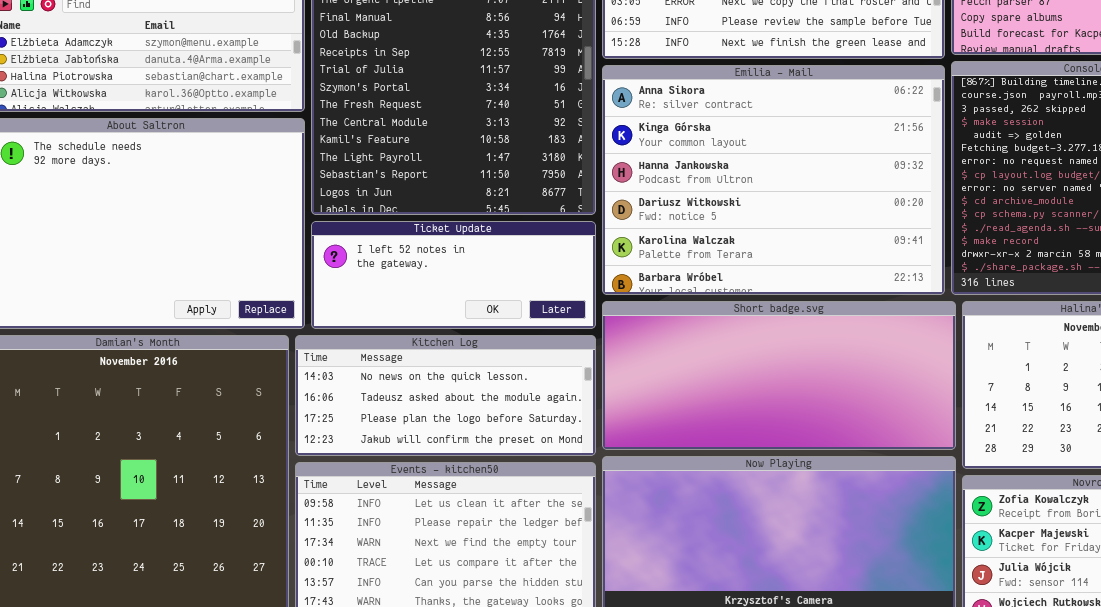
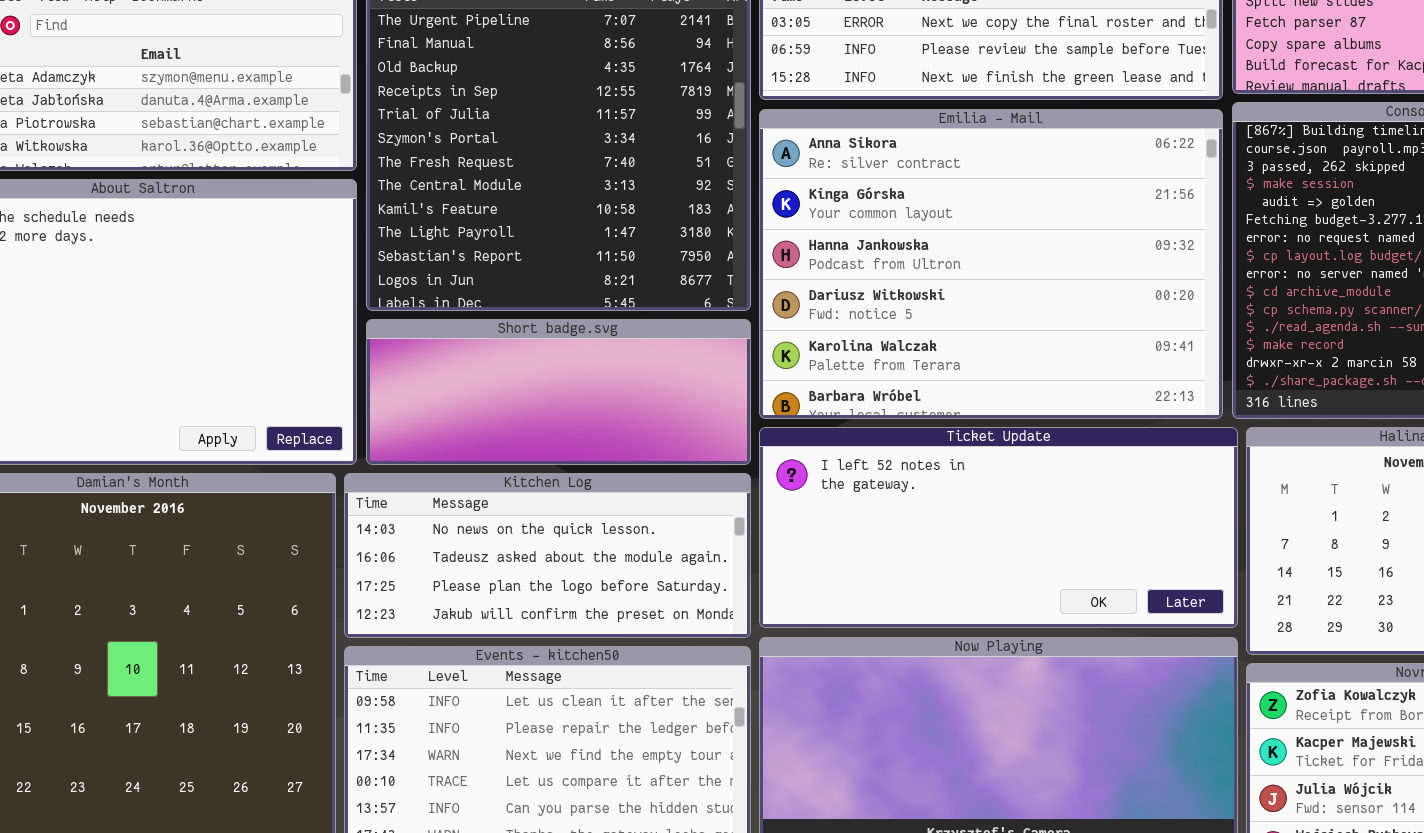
Ticket Update: [311,221,596,329] -> [759,427,1238,628], moved, resized
Short badge.svg: [602,301,956,450] -> [366,319,751,465], moved, resized

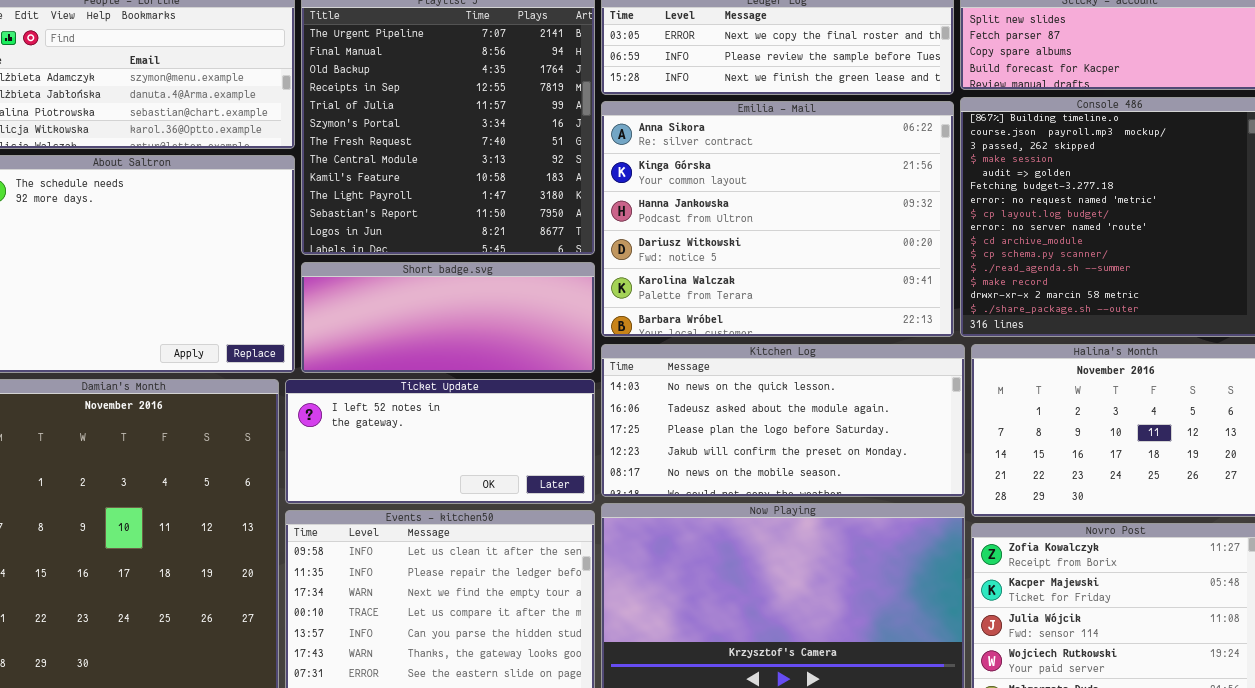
Ticket Update: [759,427,1238,628] -> [285,379,595,504], moved, resized
Kitchen Log: [344,473,751,638] -> [601,344,965,497], moved, resized

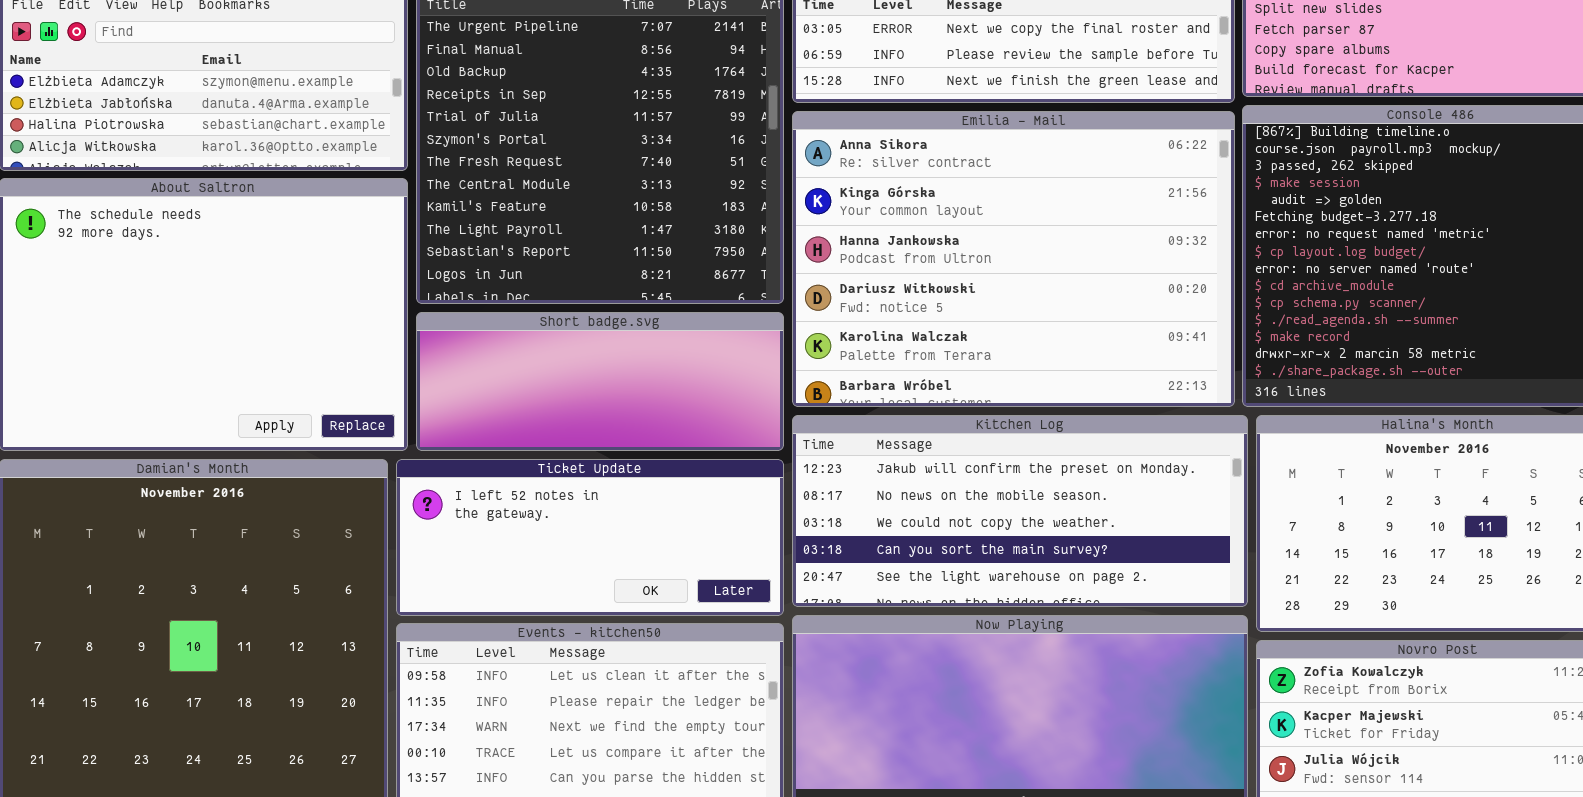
Kitchen Log: [601,344,965,497] -> [792,415,1248,607], scrolled down 3 rows

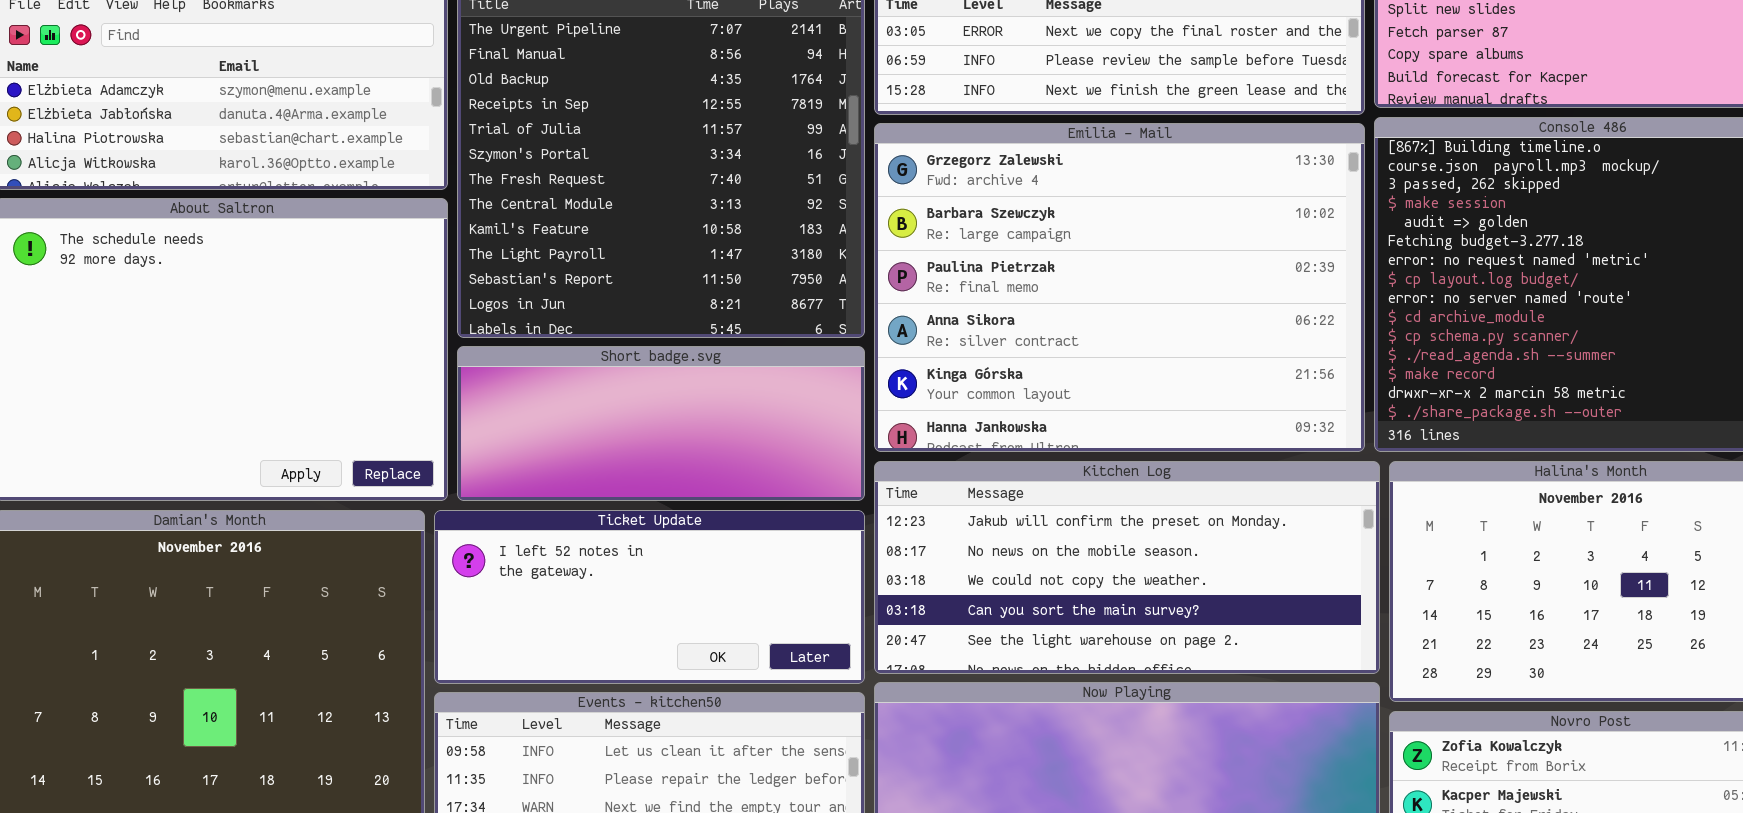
Emilia - Mail: [792,111,1235,407] -> [874,123,1365,452], scrolled up 3 rows

